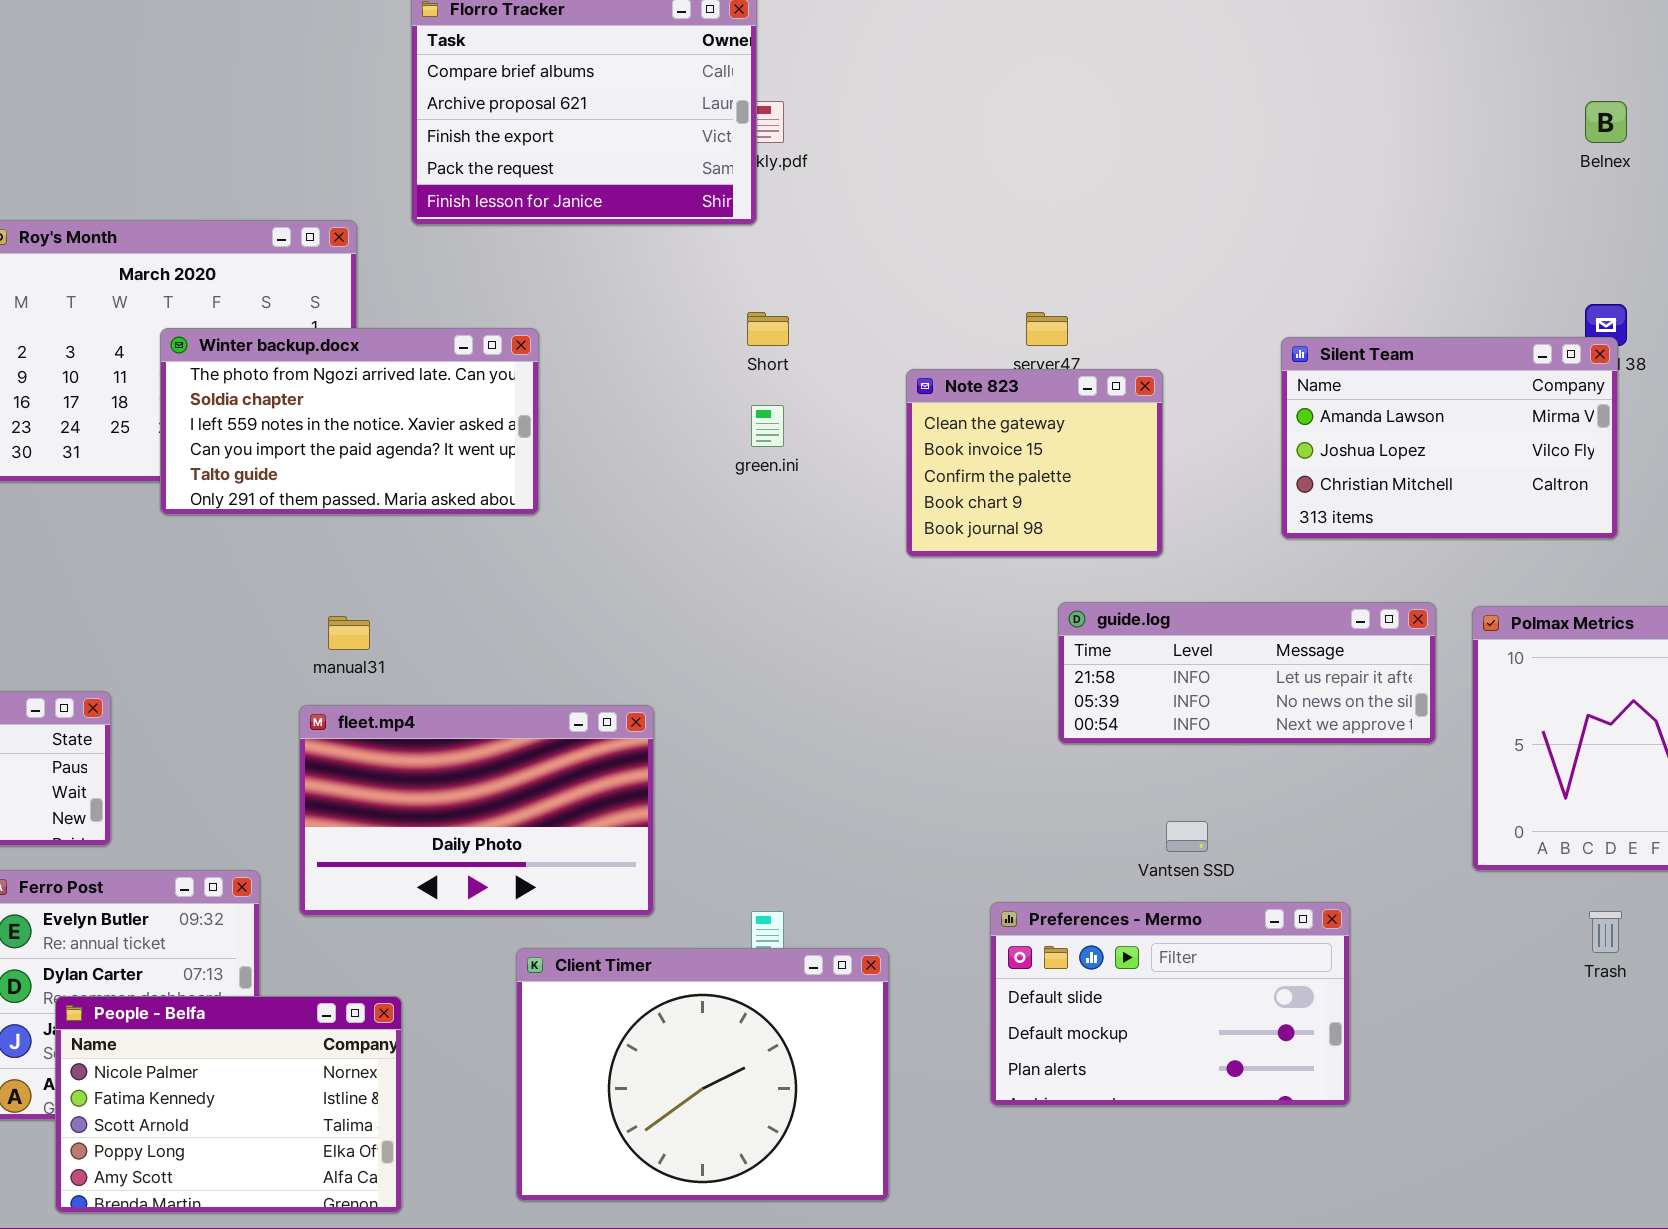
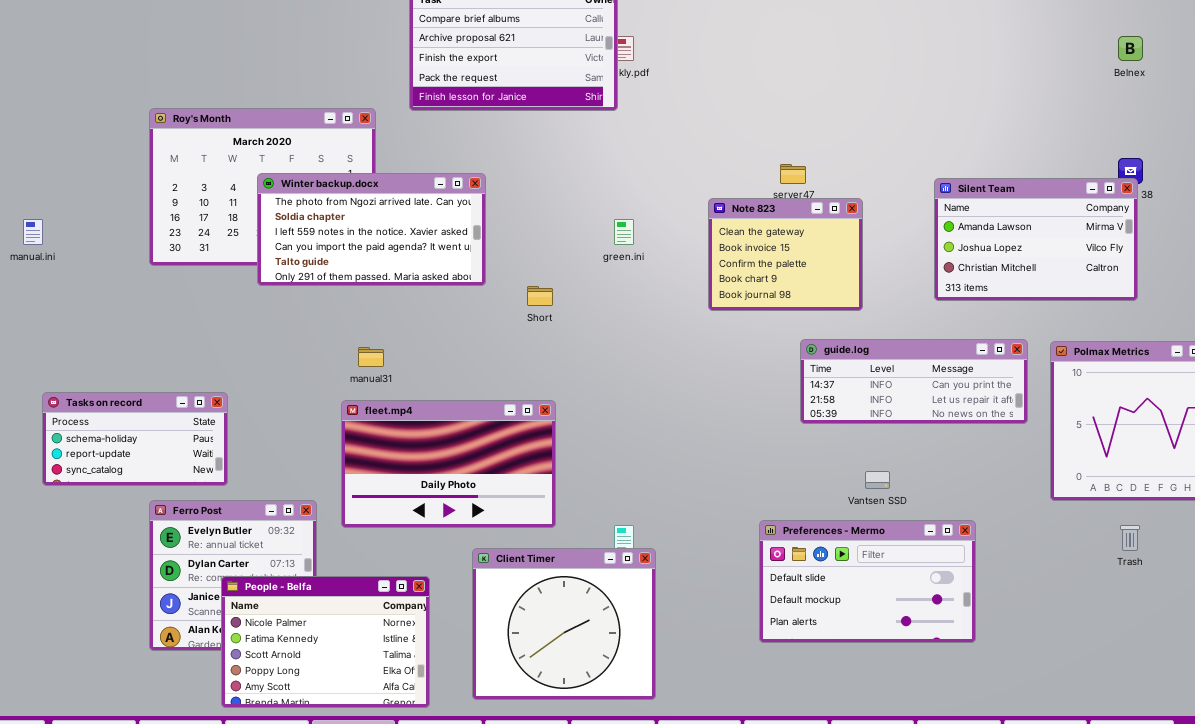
Short: [747,312,789,346] -> [527,286,553,306], moved
guide.log: [1058,602,1436,744] -> [800,339,1028,424], scrolled up 1 row
Client Timer: [516,948,889,1201] -> [472,548,656,700], resized
People - Belfa: [55,996,402,1213] -> [221,576,430,708], moved

